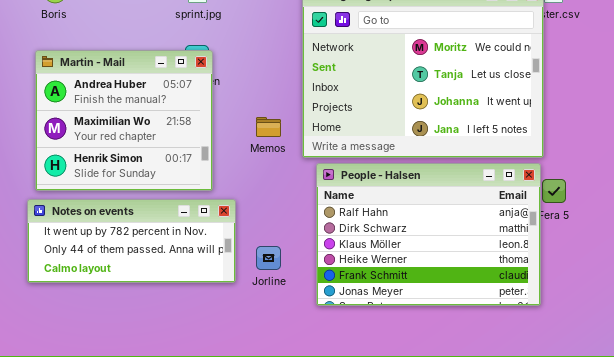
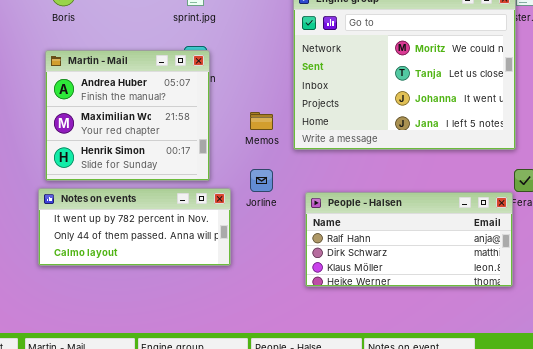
People - Halsen: [316,163,541,306] -> [305,192,513,287], resized
Jorline: [256,246,281,270] -> [250,169,273,192], moved

